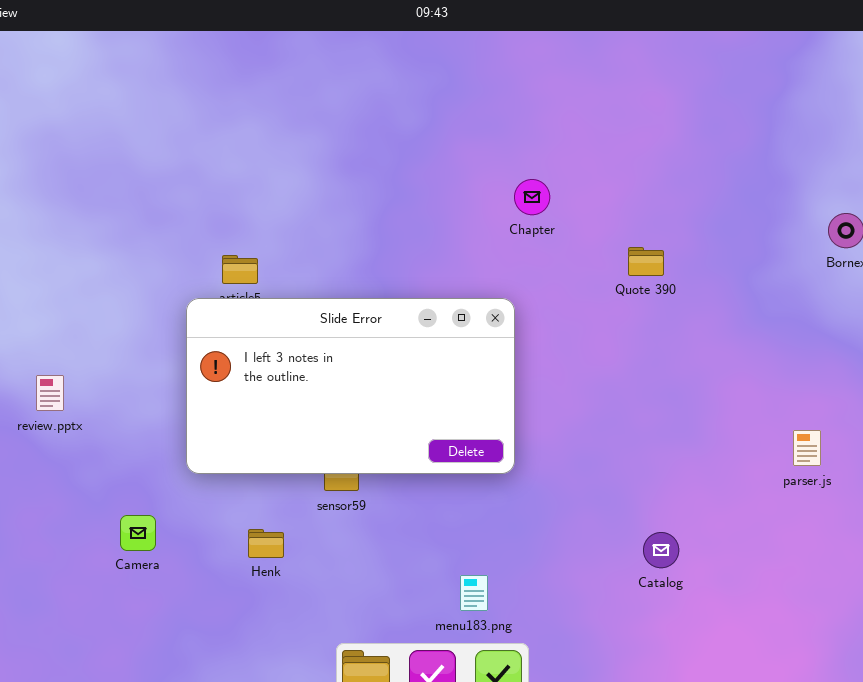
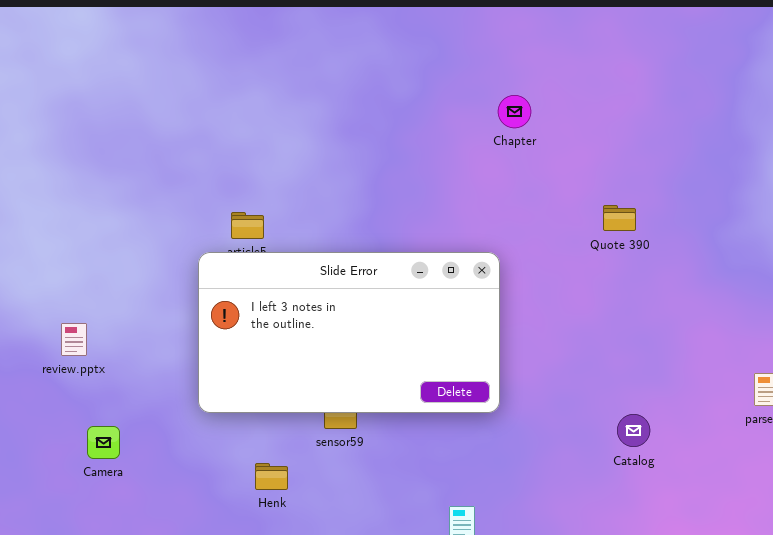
Chapter: [514,179,550,215] -> [498,95,531,128], moved
Camera: [120,515,156,551] -> [87,426,120,459], moved
Catalog: [643,532,679,568] -> [617,414,650,447], moved

